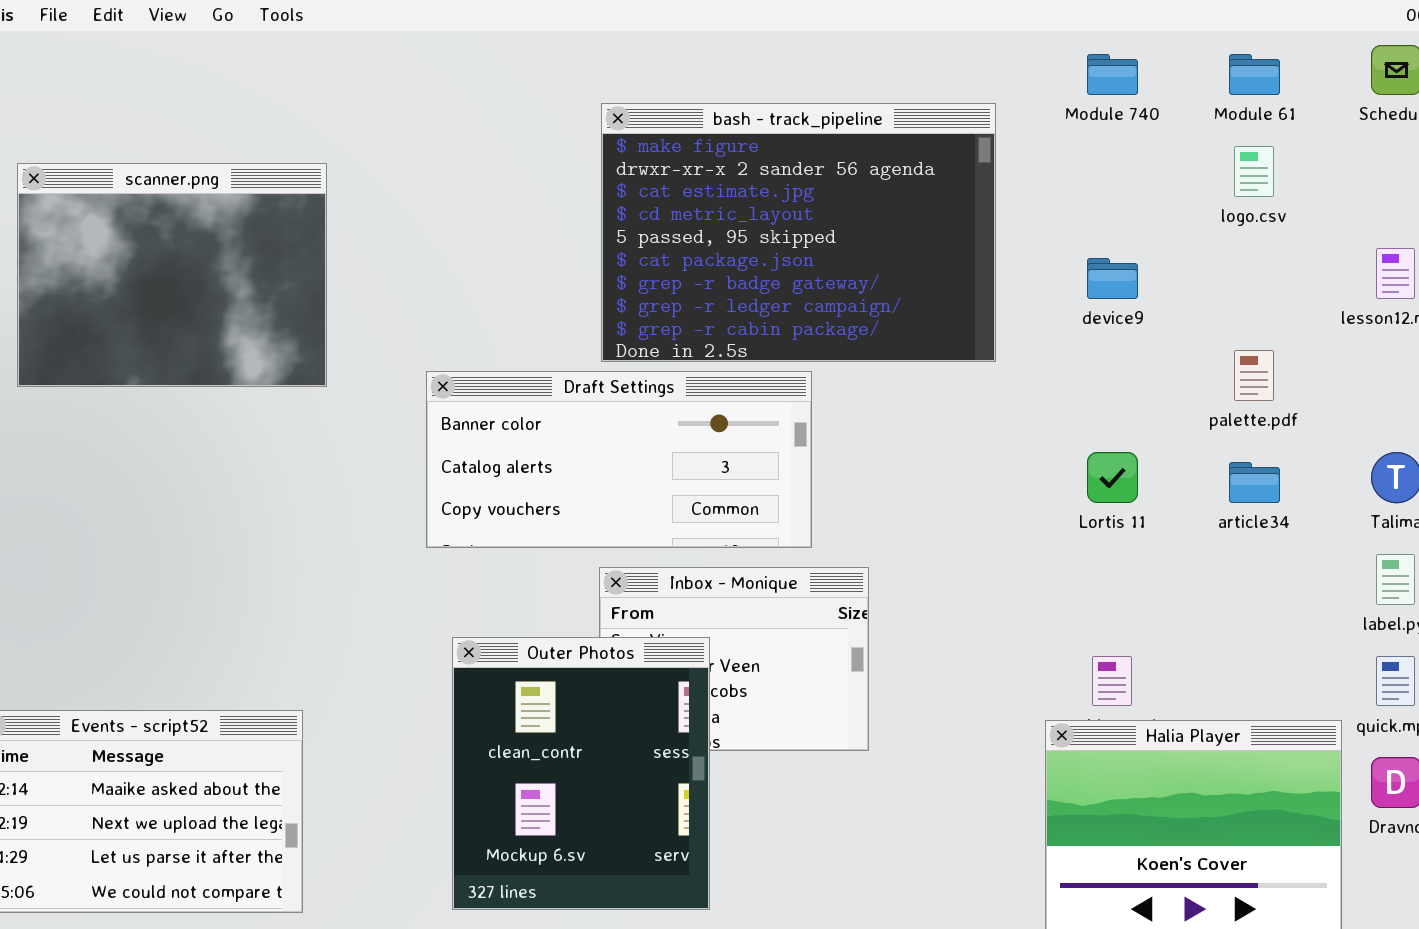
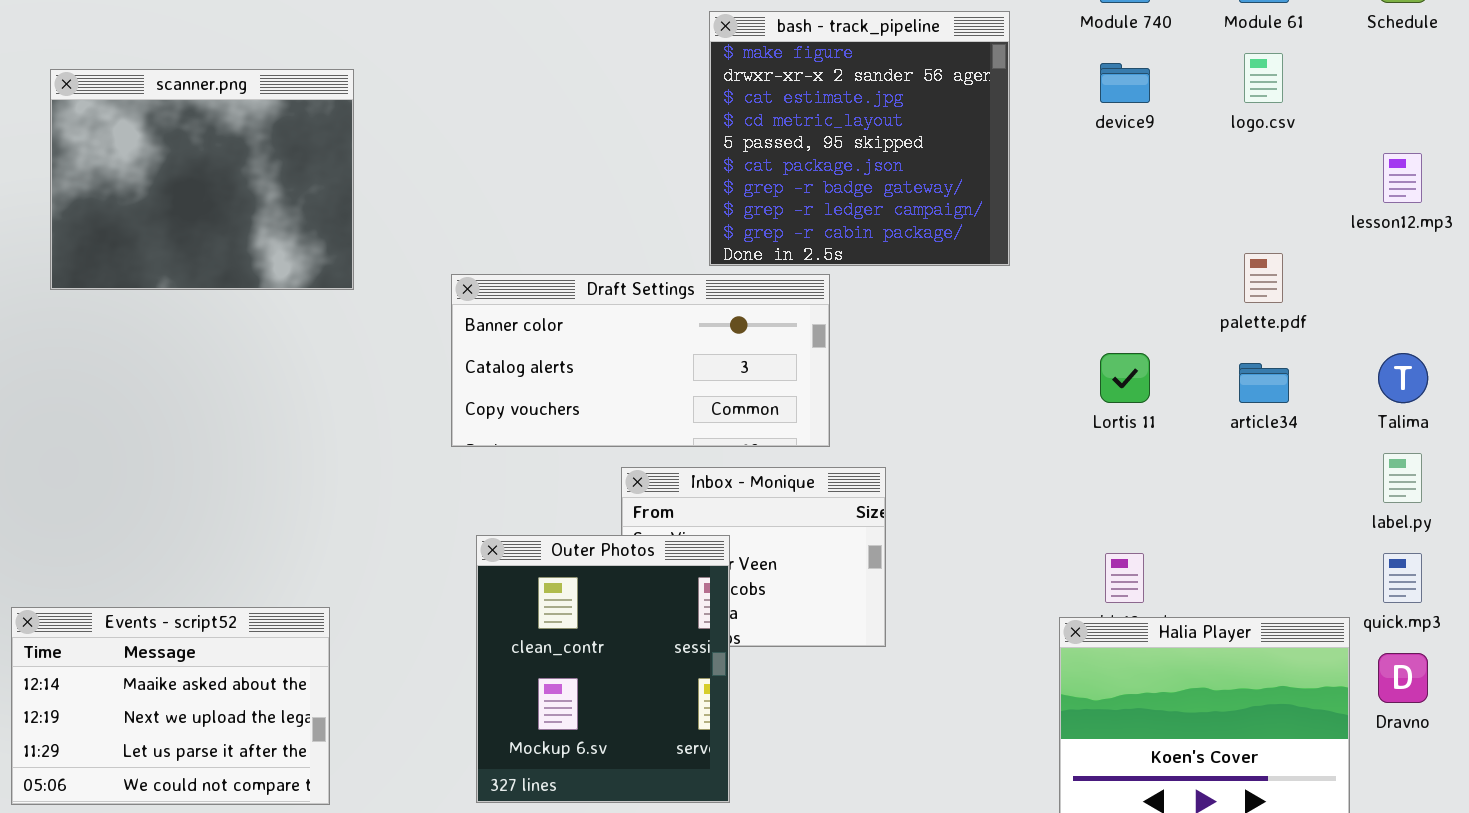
bash - track_pipeline: [601,103,996,362] -> [709,11,1010,266], resized
device9: [1087,258,1138,299] -> [1100,63,1150,103], moved

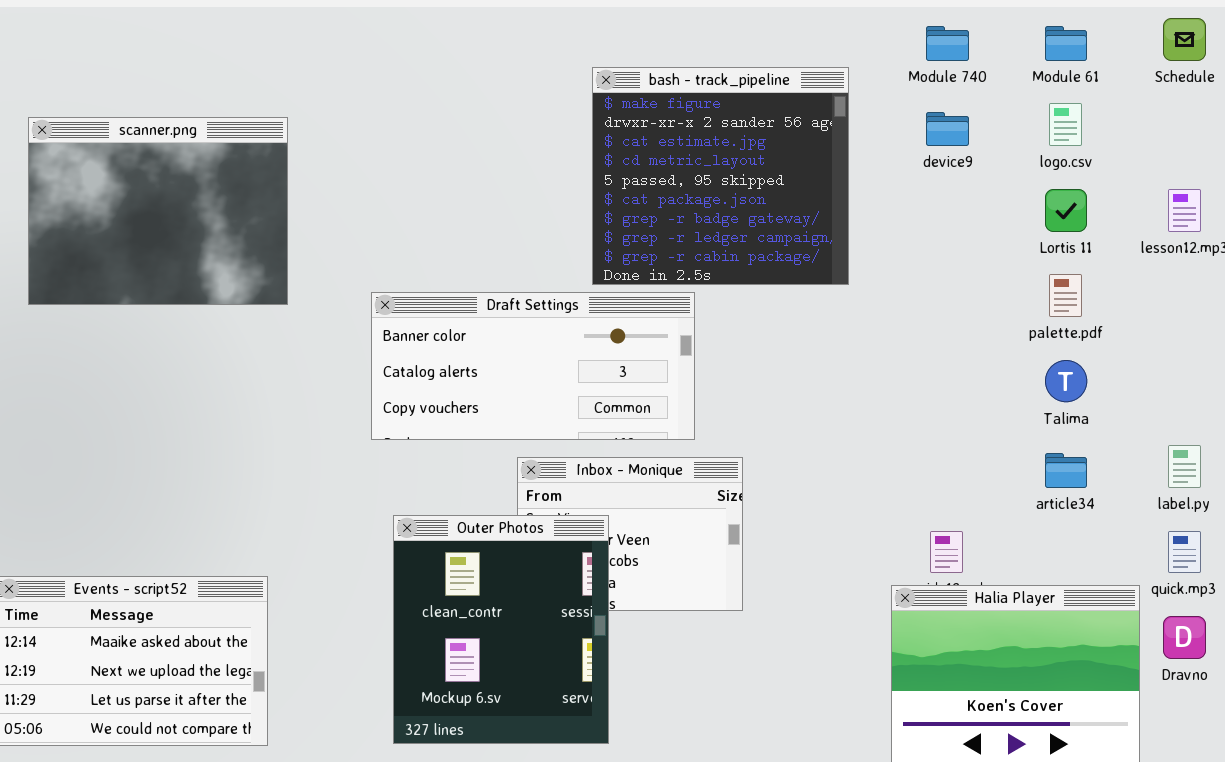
Lortis 11: [1100,353,1150,403] -> [1045,189,1087,232], moved
Talima: [1378,353,1428,403] -> [1045,360,1087,402], moved
article34: [1239,363,1289,403] -> [1045,453,1087,488], moved

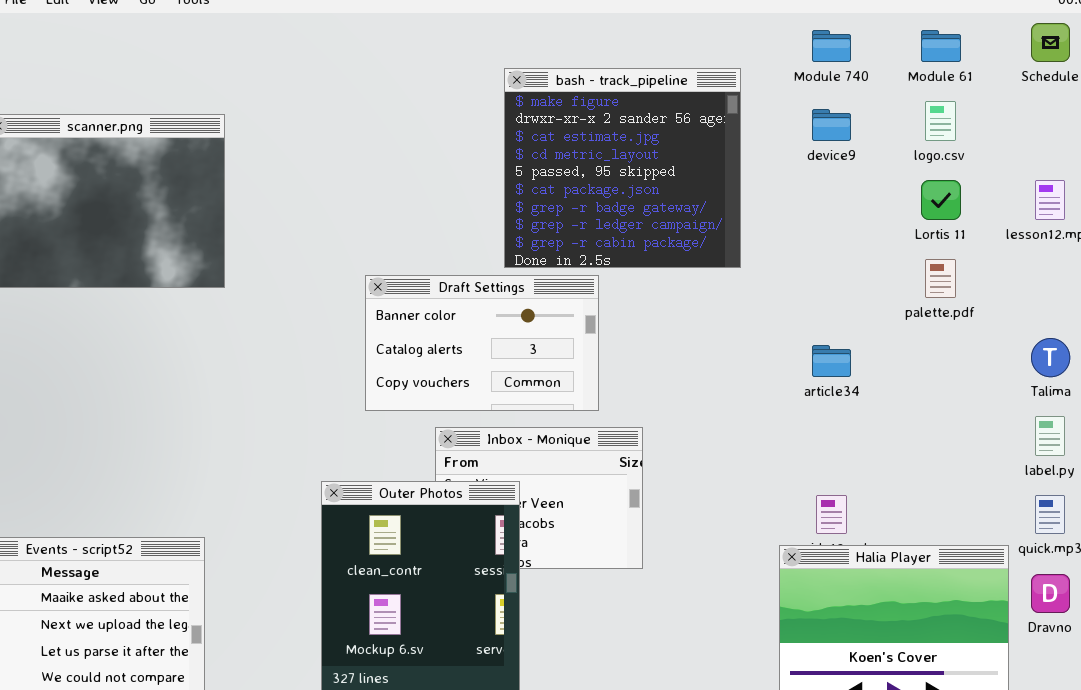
Draft Settings: [371,292,695,440] -> [365,275,599,411], resized
Talima: [1045,360,1087,402] -> [1031,338,1070,377], moved
article34: [1045,453,1087,488] -> [812,345,851,377], moved

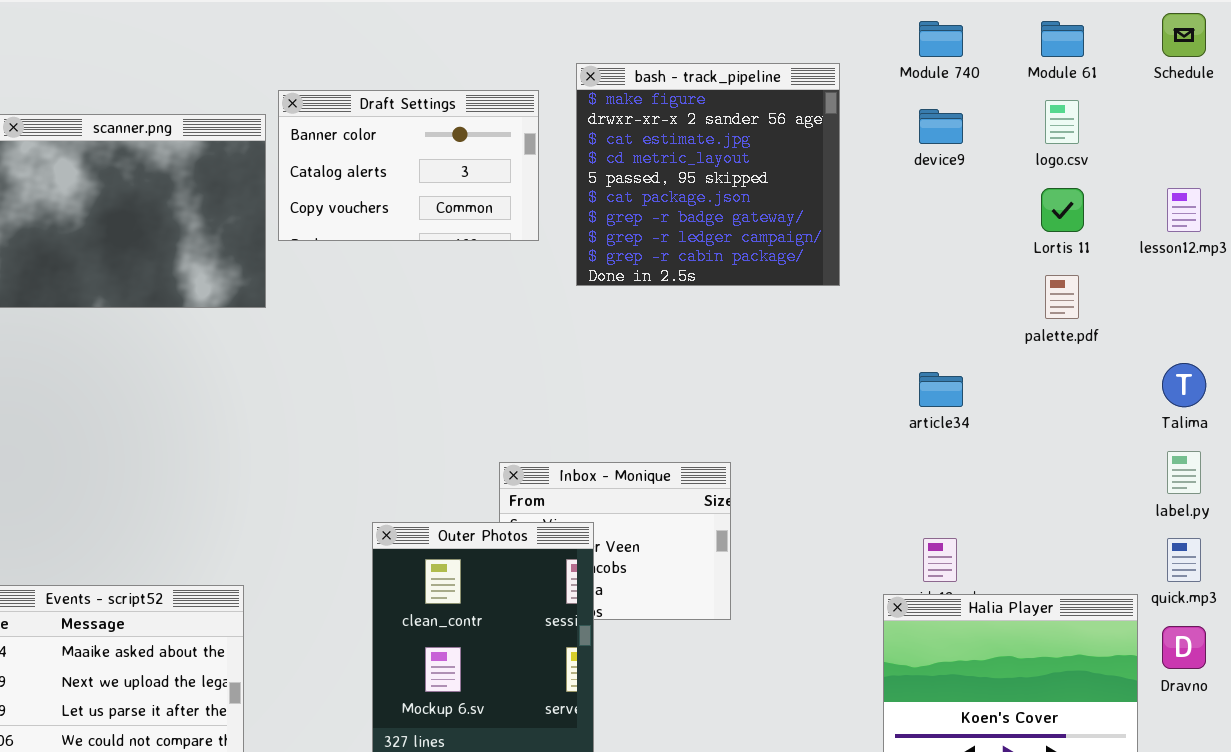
Draft Settings: [365,275,599,411] -> [278,90,539,241], moved

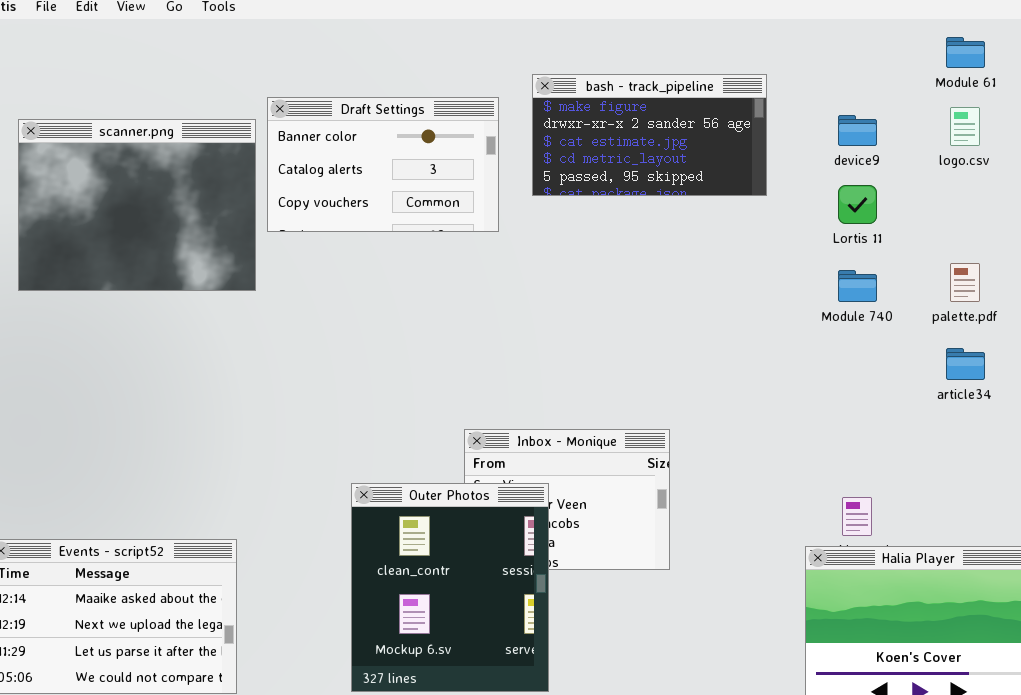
Module 740: [919,21,963,57] -> [838,270,877,302], moved
bash - track_pipeline: [576,63,840,286] -> [532,74,767,196], resized
Lortis 11: [1041,188,1084,232] -> [838,185,877,224], moved
article34: [919,372,963,407] -> [946,348,985,380], moved

